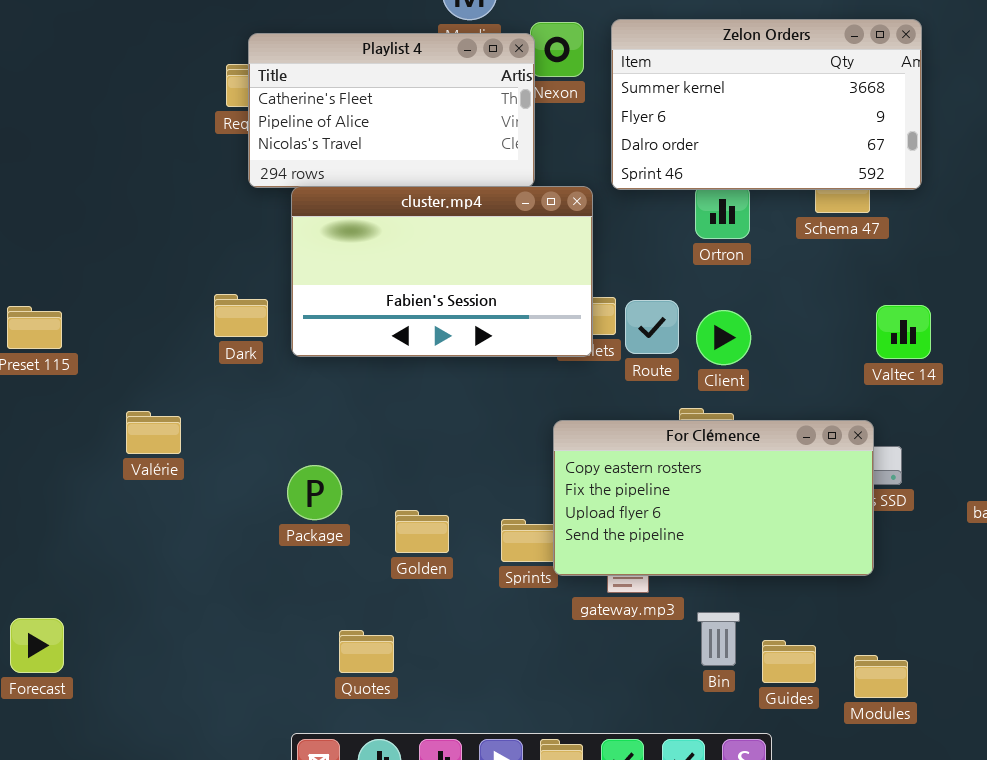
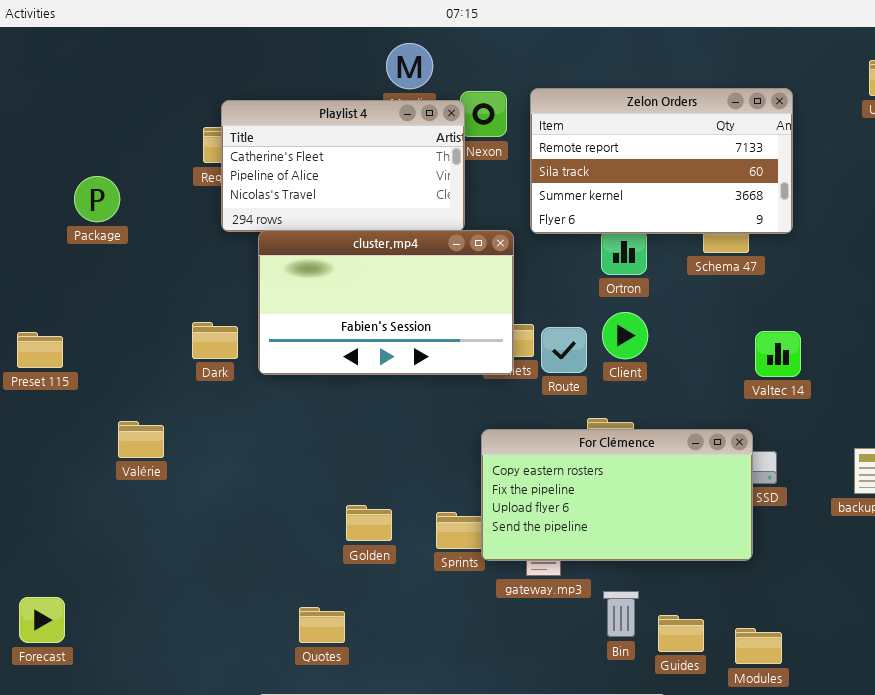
Zelon Orders: [611,19,922,190] -> [530,88,793,234], scrolled up 2 rows
Client: [696,310,751,365] -> [602,312,648,359], moved
Package: [287,465,342,520] -> [74,176,120,222], moved

